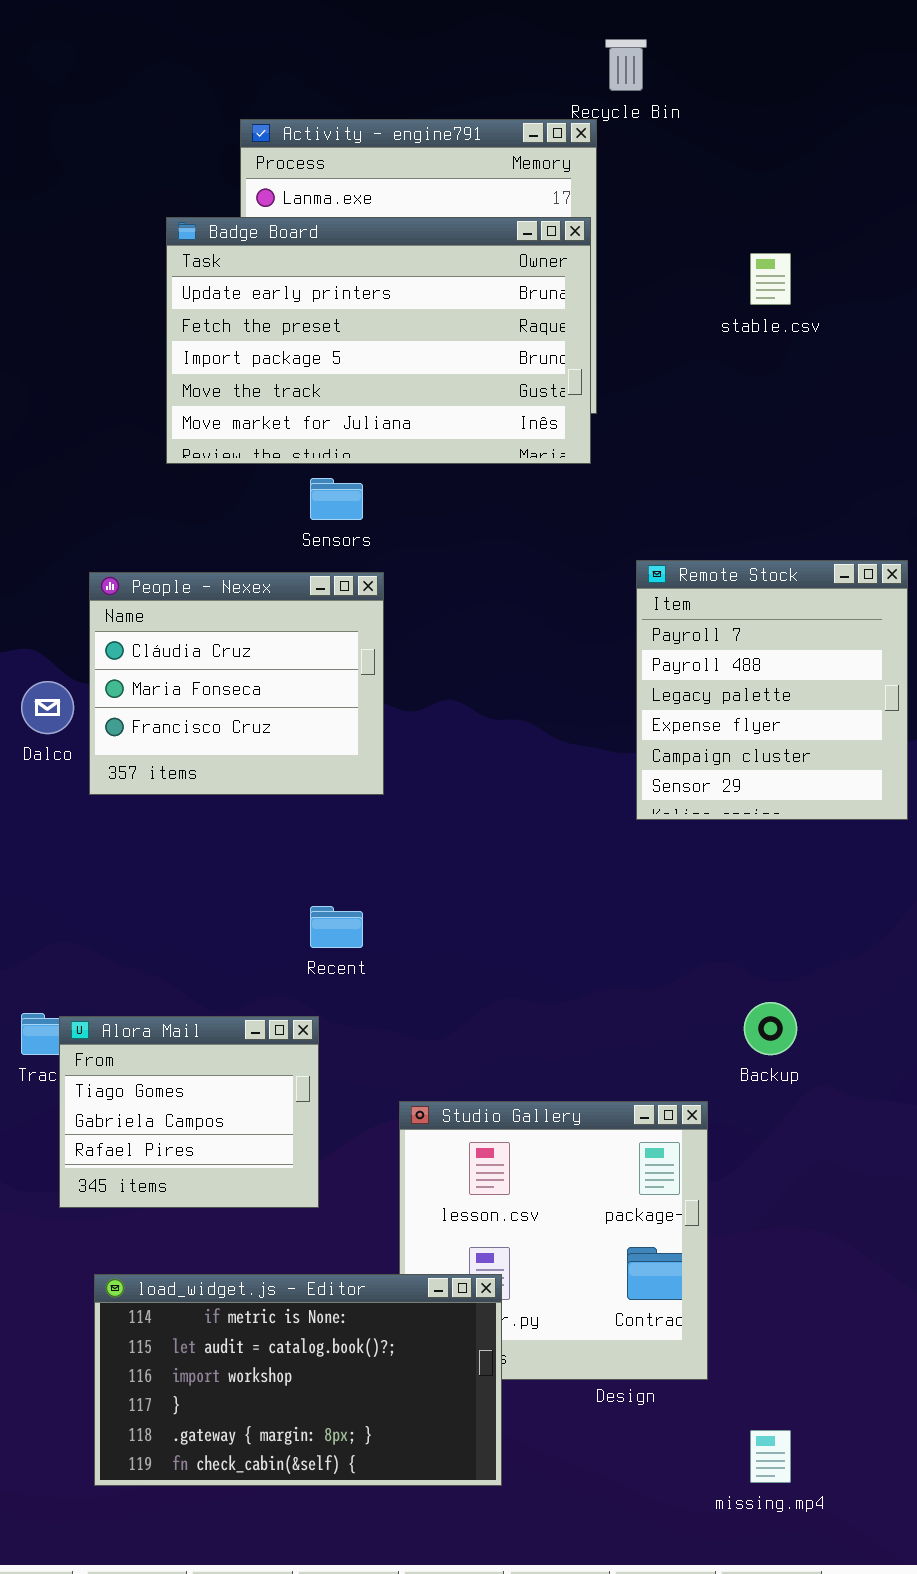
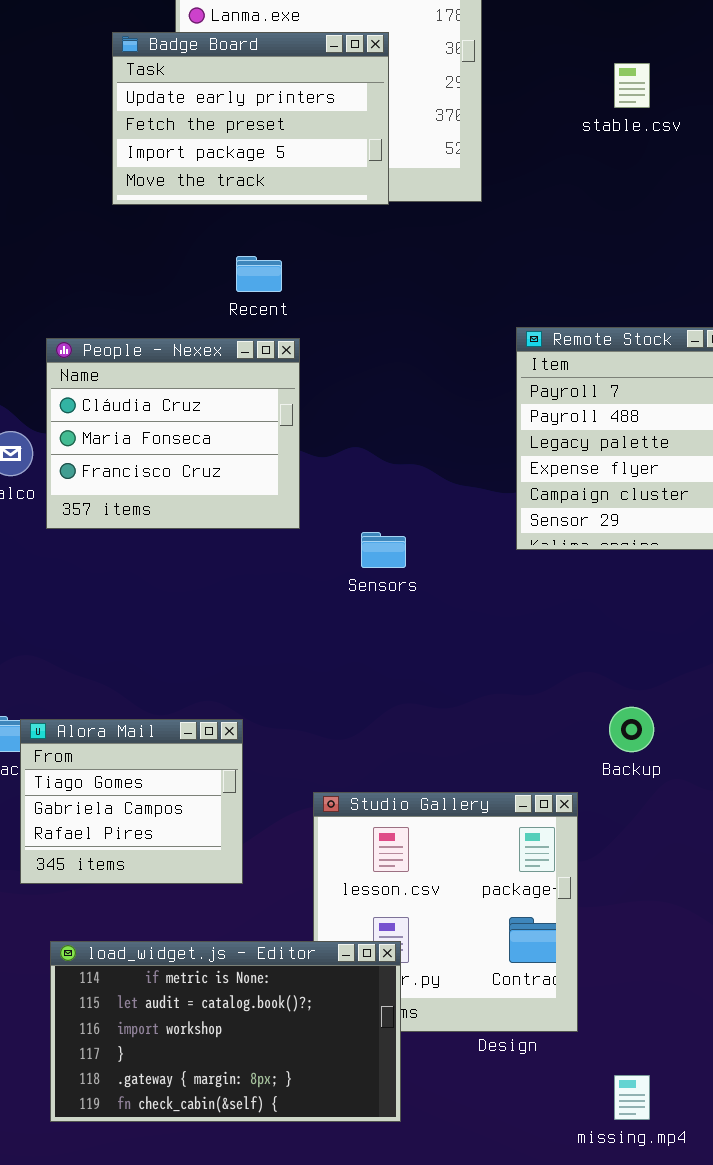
Badge Board: [166,217,591,464] -> [112,32,389,205], resized
Sensors: [310,478,363,520] -> [361,532,406,568], moved
Recent: [310,906,363,948] -> [236,256,282,292], moved

